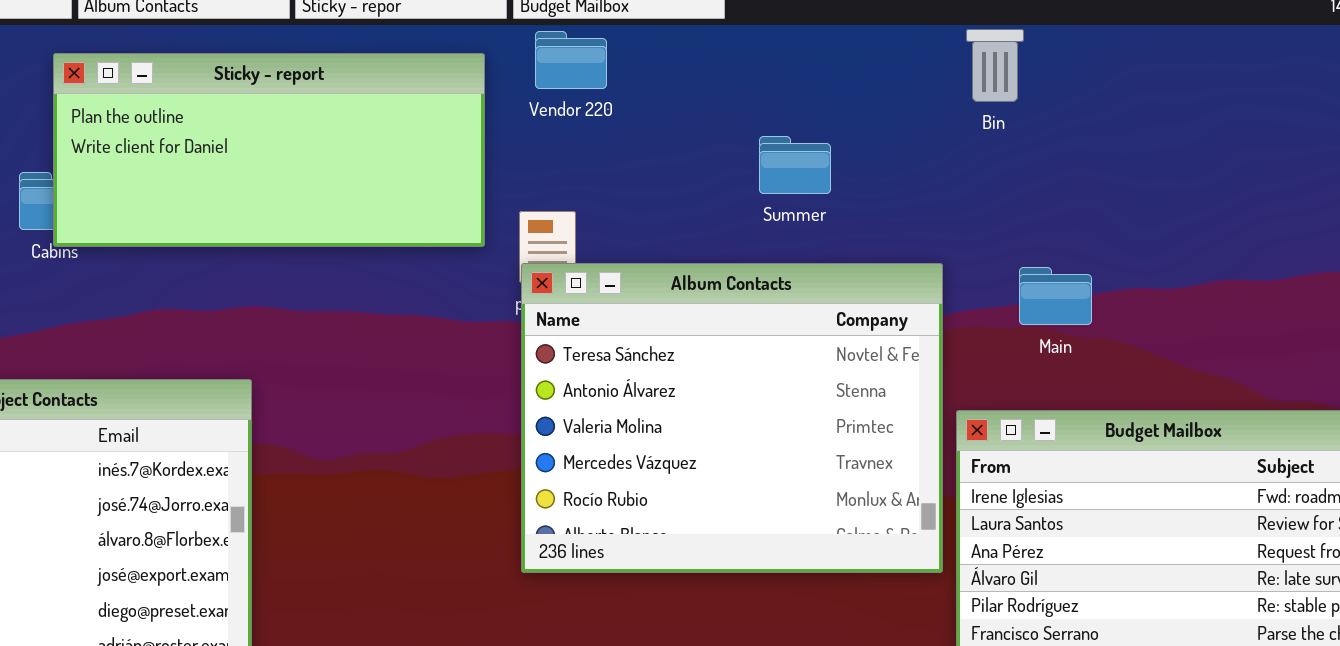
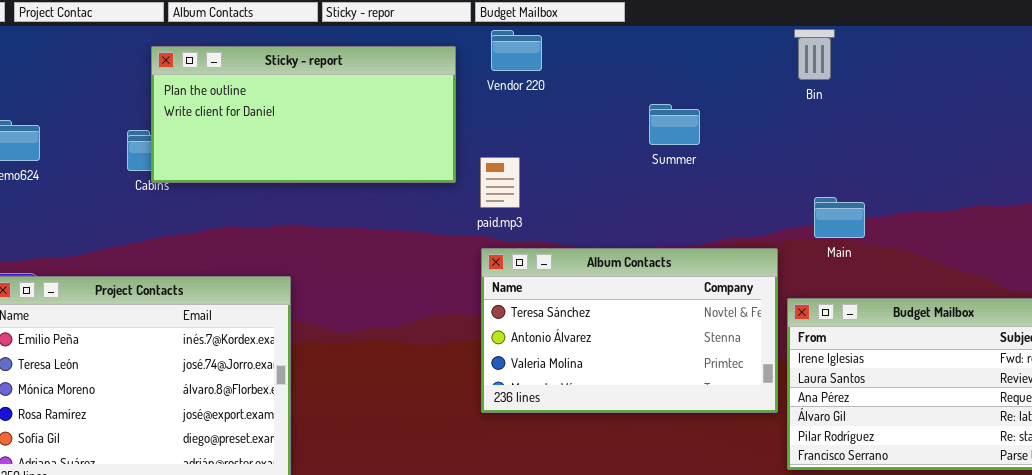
Album Contacts: [521,263,943,573] -> [481,248,778,413], resized
Main: [1019,267,1092,325] -> [814,197,865,238], moved

